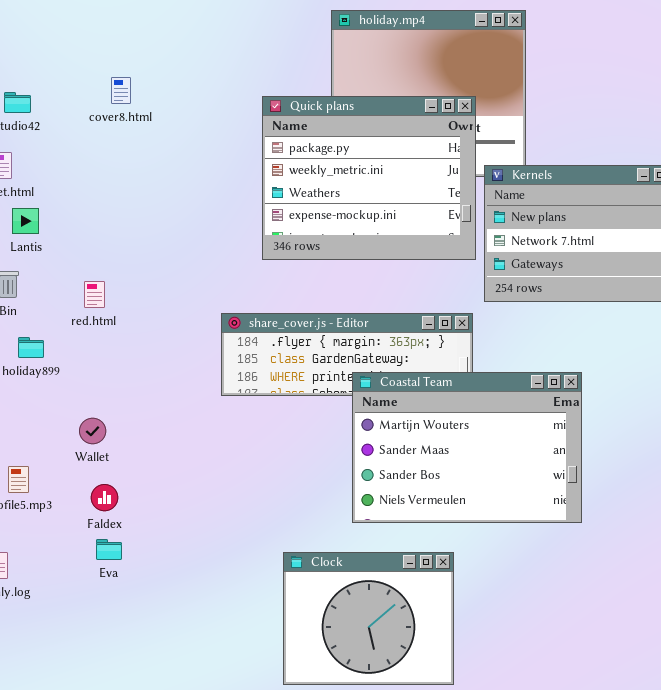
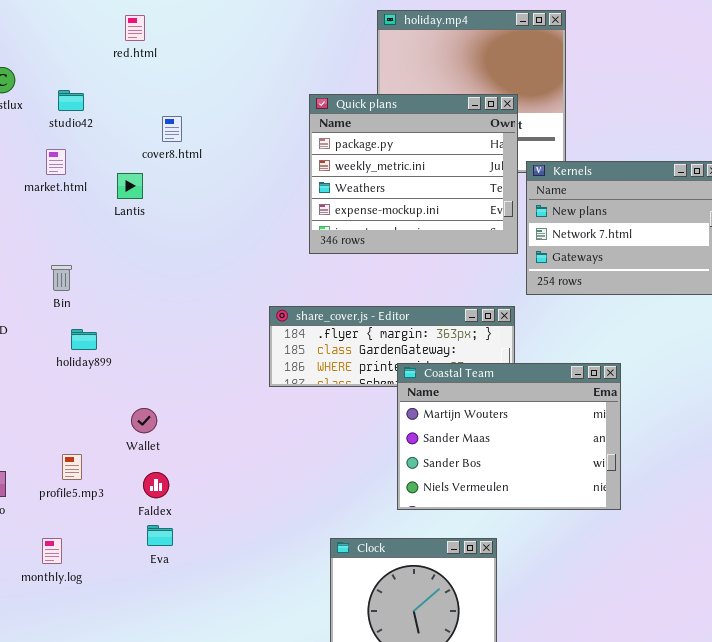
cover8.html: [111,77,131,104] -> [162,116,182,142], moved
Lantis: [12,208,39,234] -> [117,173,143,199], moved
red.html: [84,281,105,308] -> [125,15,145,41], moved

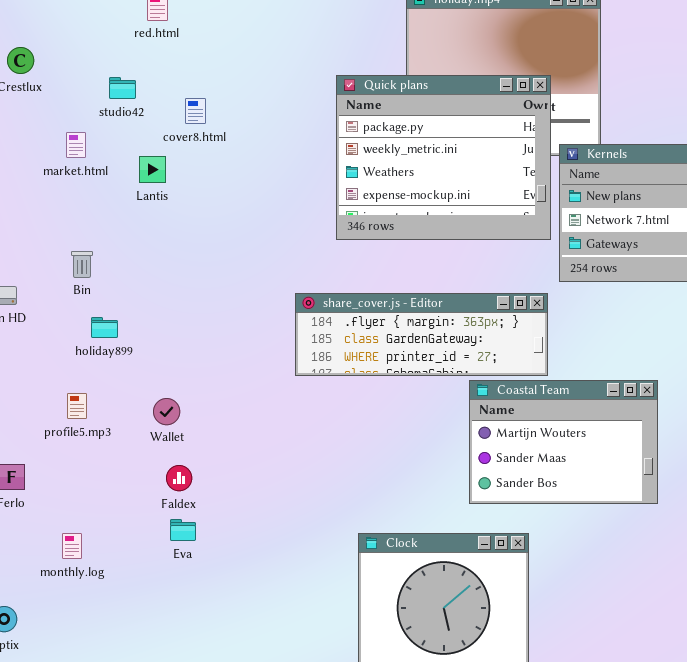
studio42: [58,90,84,111] -> [109,77,136,99], moved
Coastal Team: [397,363,621,510] -> [469,380,658,504], resized
profile5.mp3: [62,454,82,480] -> [67,393,87,419], moved

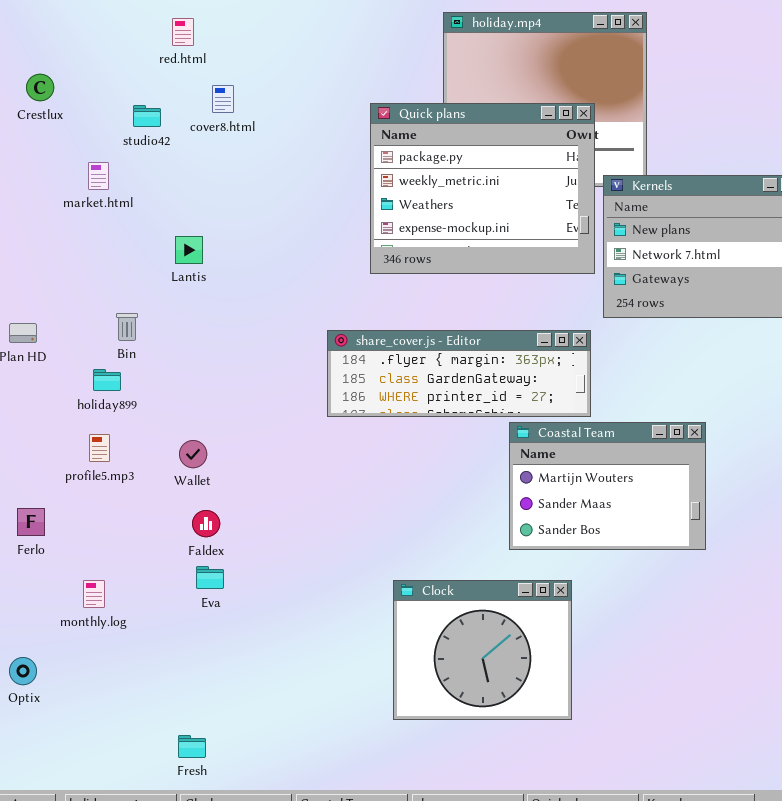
cover8.html: [185,98,206,124] -> [212,85,234,113], moved
Lantis: [139,156,166,183] -> [175,236,203,264], moved
Bin: [71,251,93,278] -> [116,313,138,341], moved
holiday899: [91,317,118,338] -> [93,369,121,391], moved

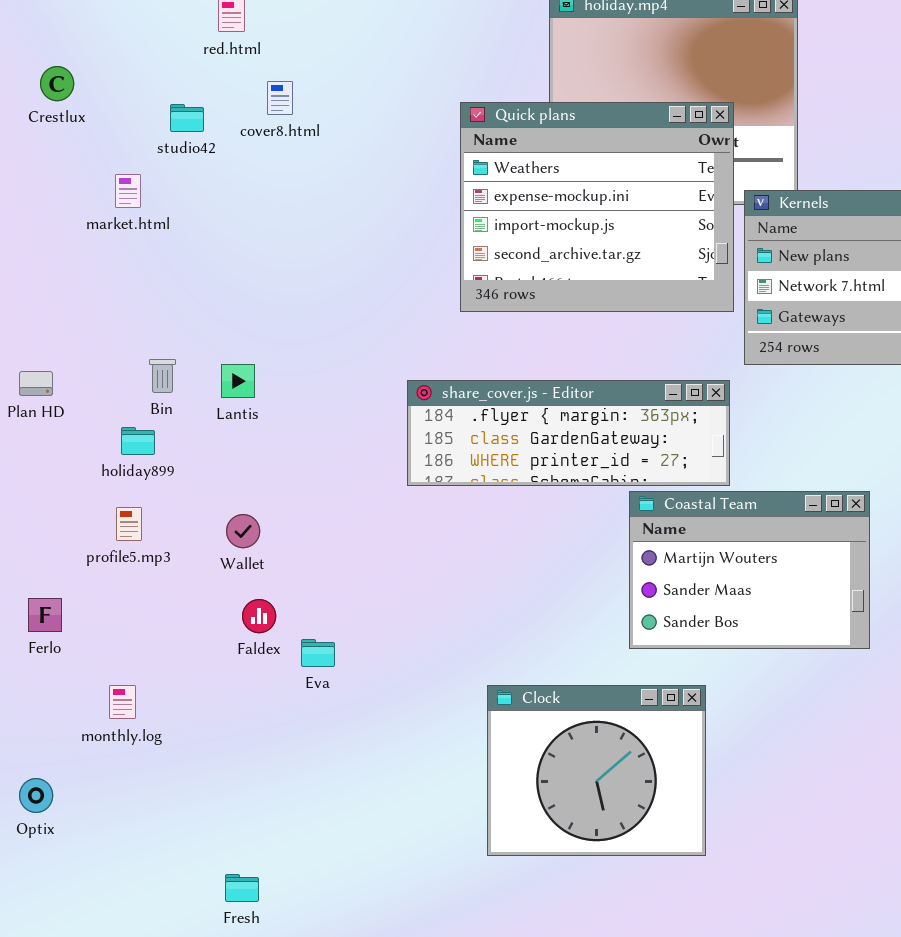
Quick plans: [370,103,595,274] -> [460,102,734,312], scrolled down 2 rows
Lantis: [175,236,203,264] -> [221,364,255,398], moved
Eva: [196,566,224,589] -> [301,639,335,667], moved

